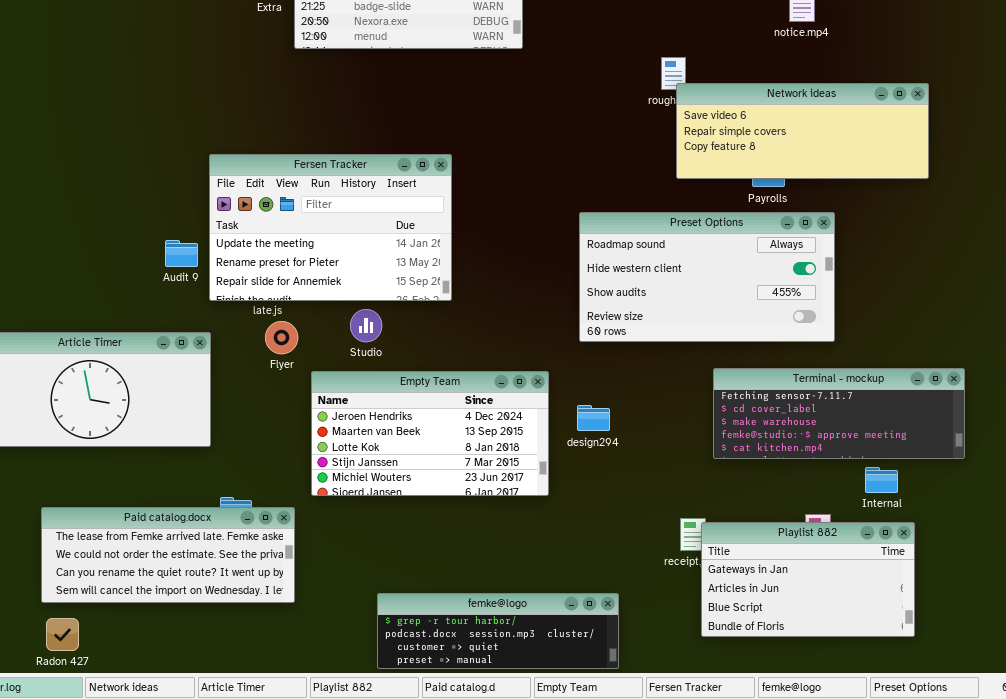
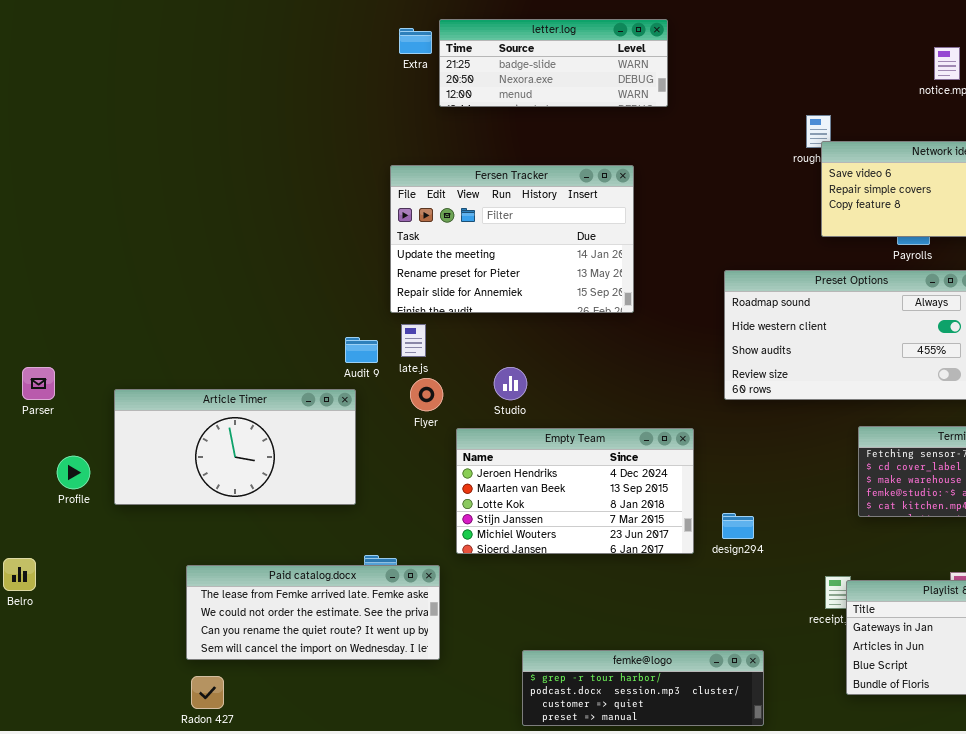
Fersen Tracker: [209,154,452,301] -> [390,165,634,313], moved
Audit 9: [165,240,198,267] -> [345,337,378,363], moved
design294: [577,405,610,431] -> [722,513,754,539], moved

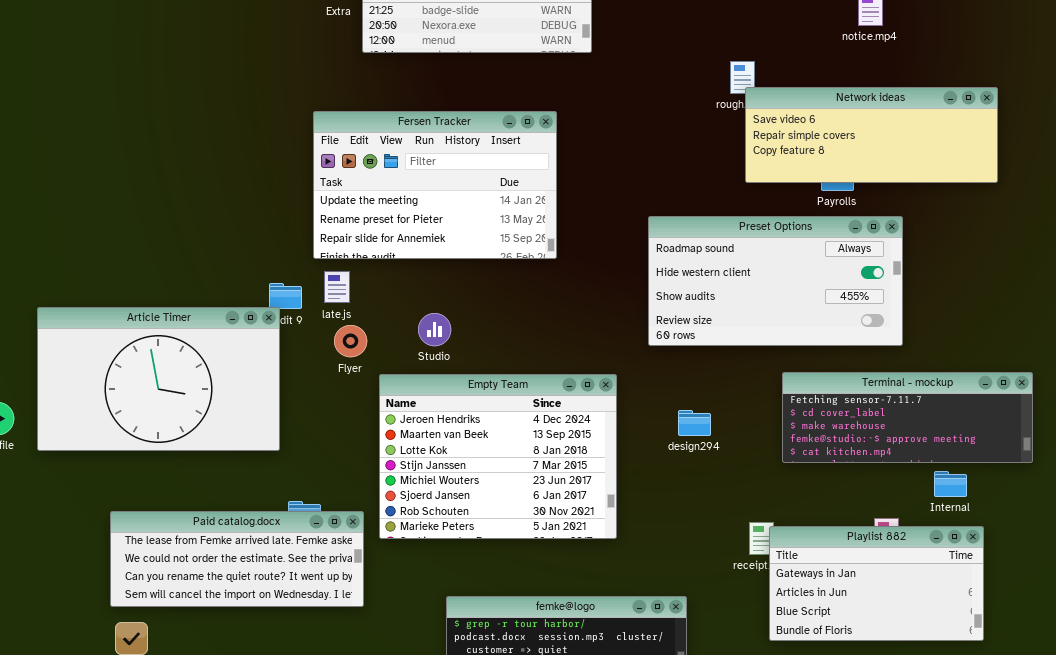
Article Timer: [114,389,356,505] -> [37,307,280,451], resized
Empty Team: [456,428,694,554] -> [379,374,617,539], resized
design294: [722,513,754,539] -> [678,410,711,436], moved

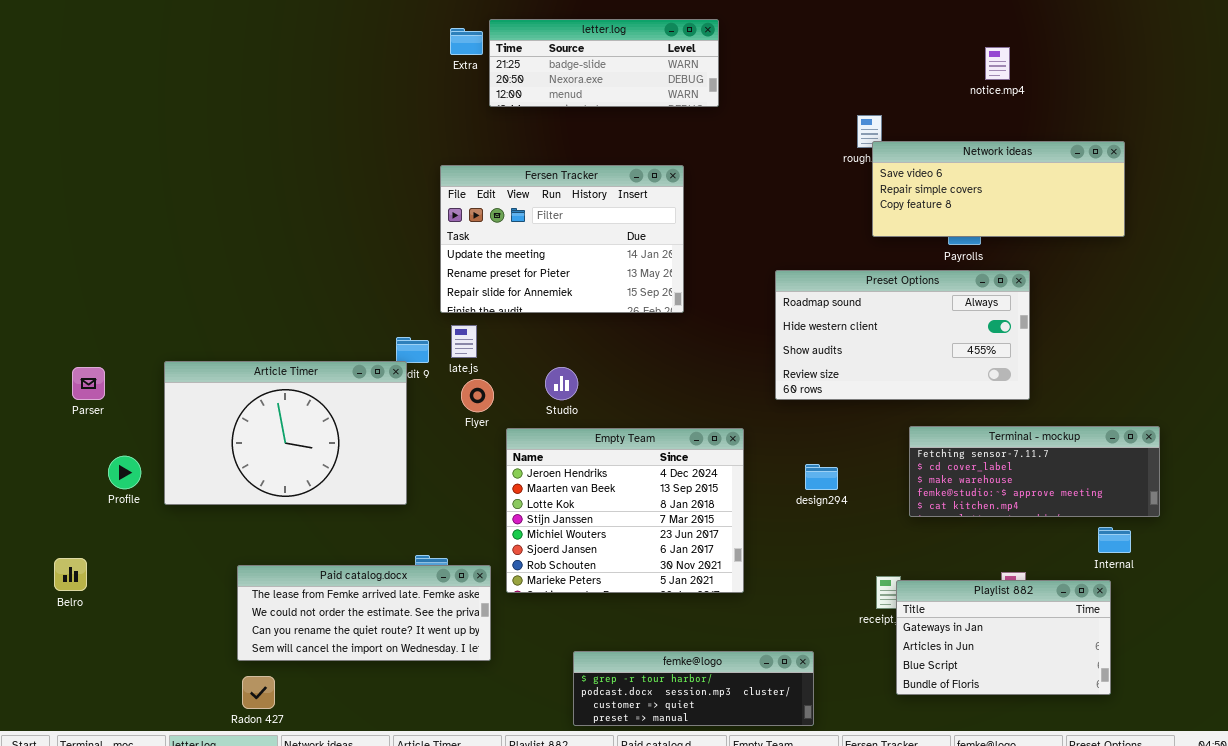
Internal: [934,471,967,497] -> [1098,527,1131,553], moved

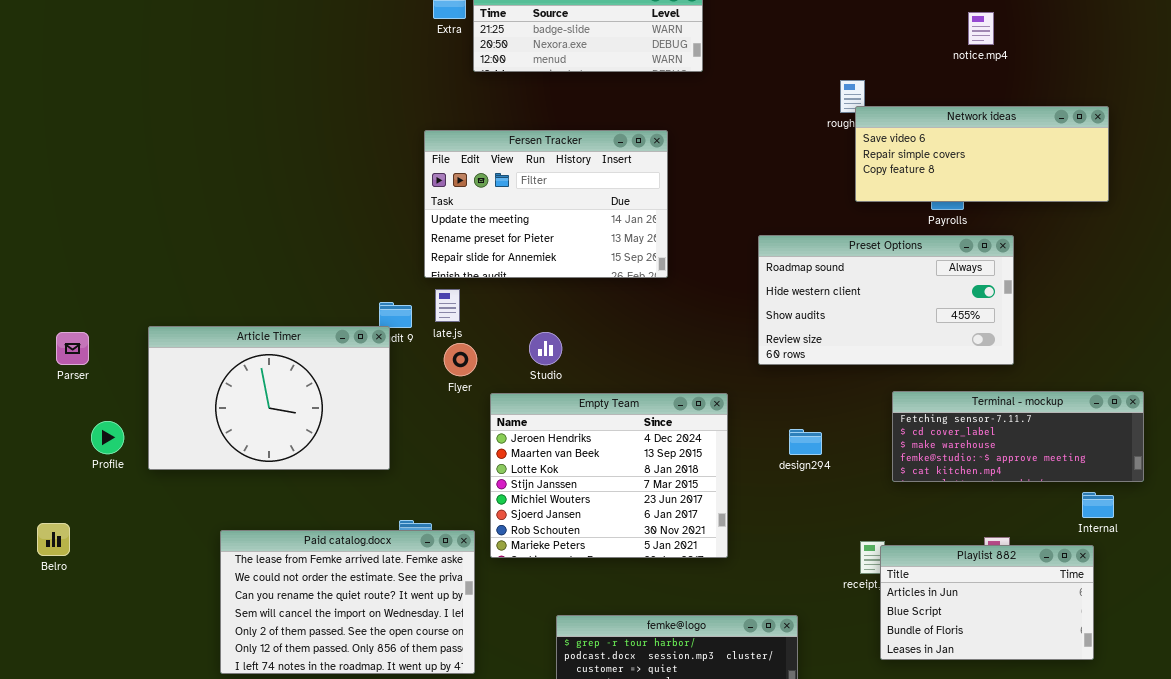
Paid catalog.docx: [237,565,491,661] -> [220,530,475,674], resized
Playlist 882: [896,580,1111,695] -> [880,545,1094,660], scrolled down 1 row

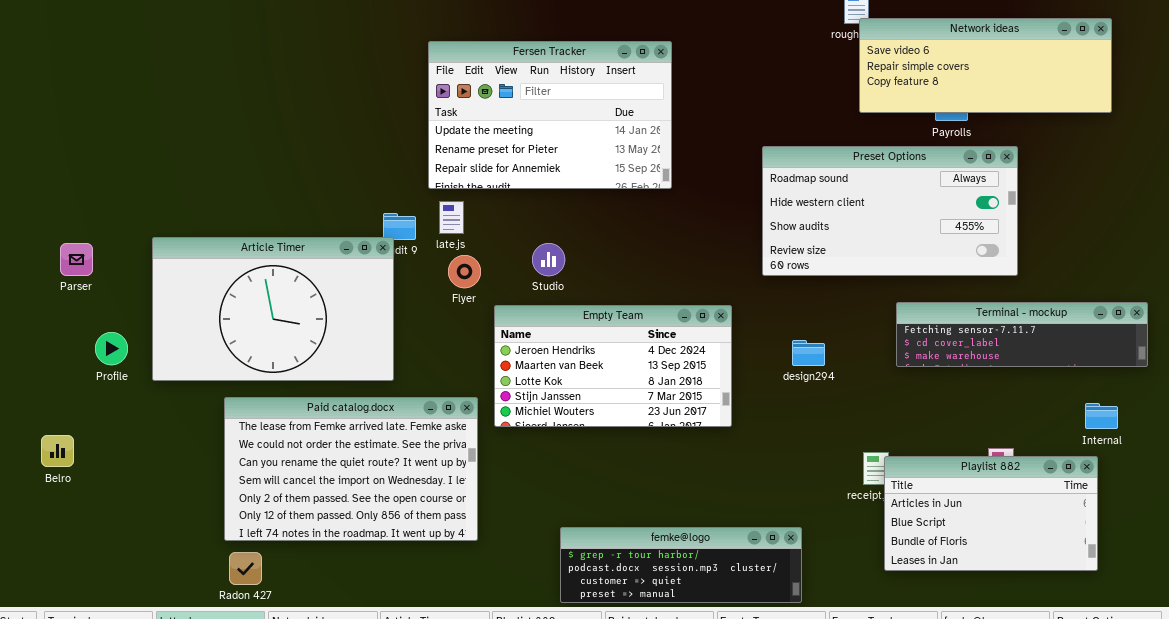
Terminal - mockup: [892,391,1144,482] -> [896,302,1148,367], resized
Empty Team: [490,393,728,558] -> [494,305,732,427], resized
Paid catalog.docx: [220,530,475,674] -> [224,397,478,541], moved

